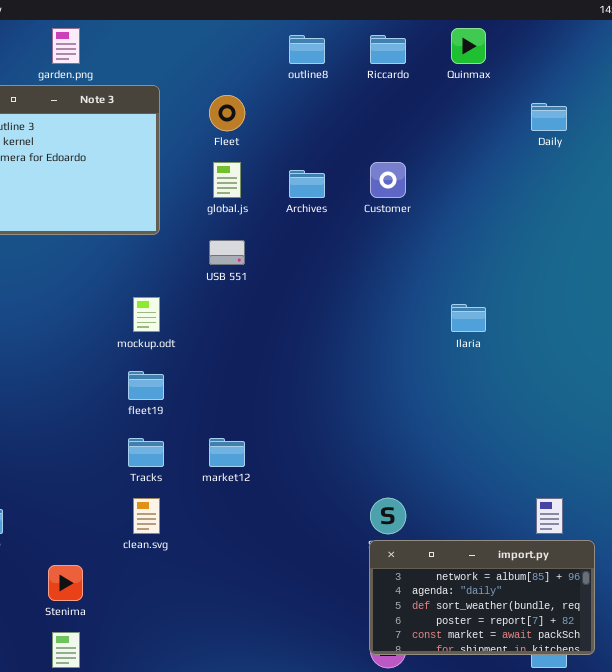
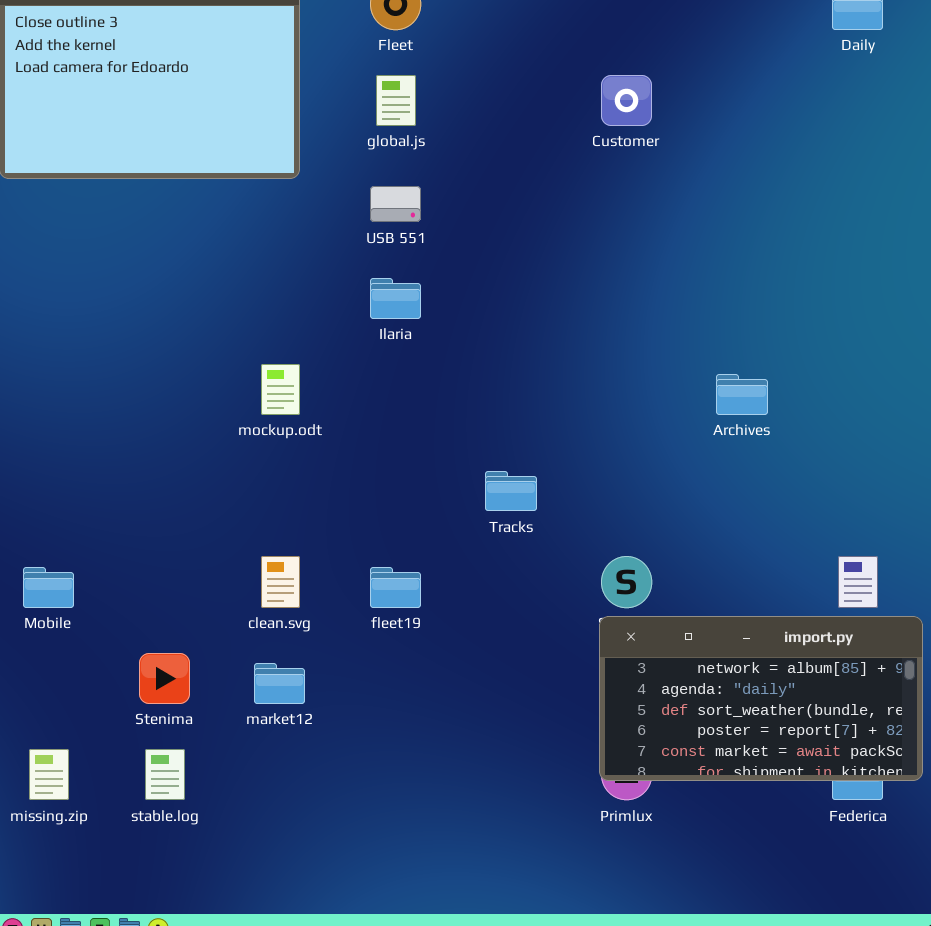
Archives: [289,170,325,198] -> [716,374,768,415], moved
mockup.odt: [133,297,160,332] -> [261,364,300,415], moved
Ilaria: [451,304,486,332] -> [370,278,421,319], moved
fleet19: [128,371,164,400] -> [370,567,421,608], moved
Tracks: [128,438,164,467] -> [485,471,537,511], moved
market12: [209,438,245,467] -> [254,663,305,704], moved

